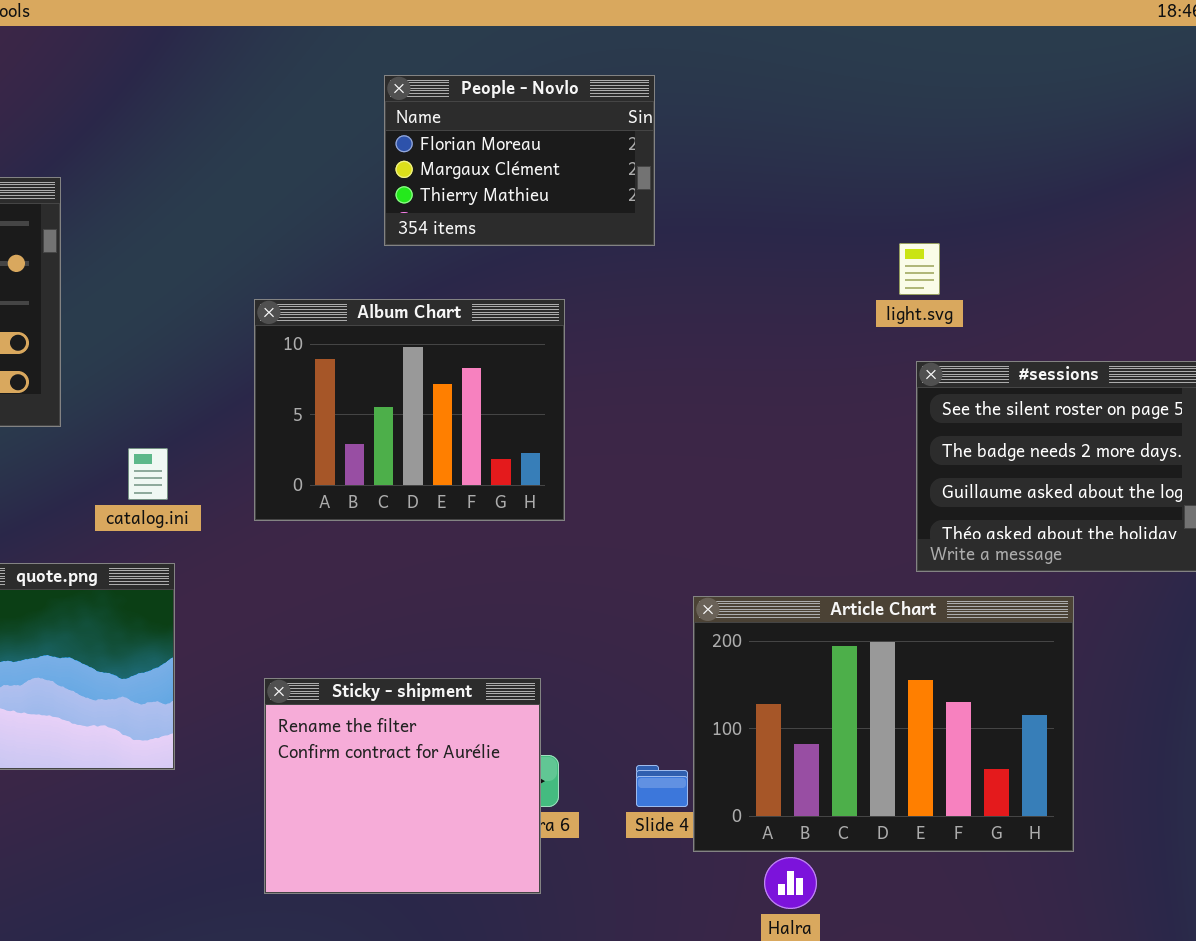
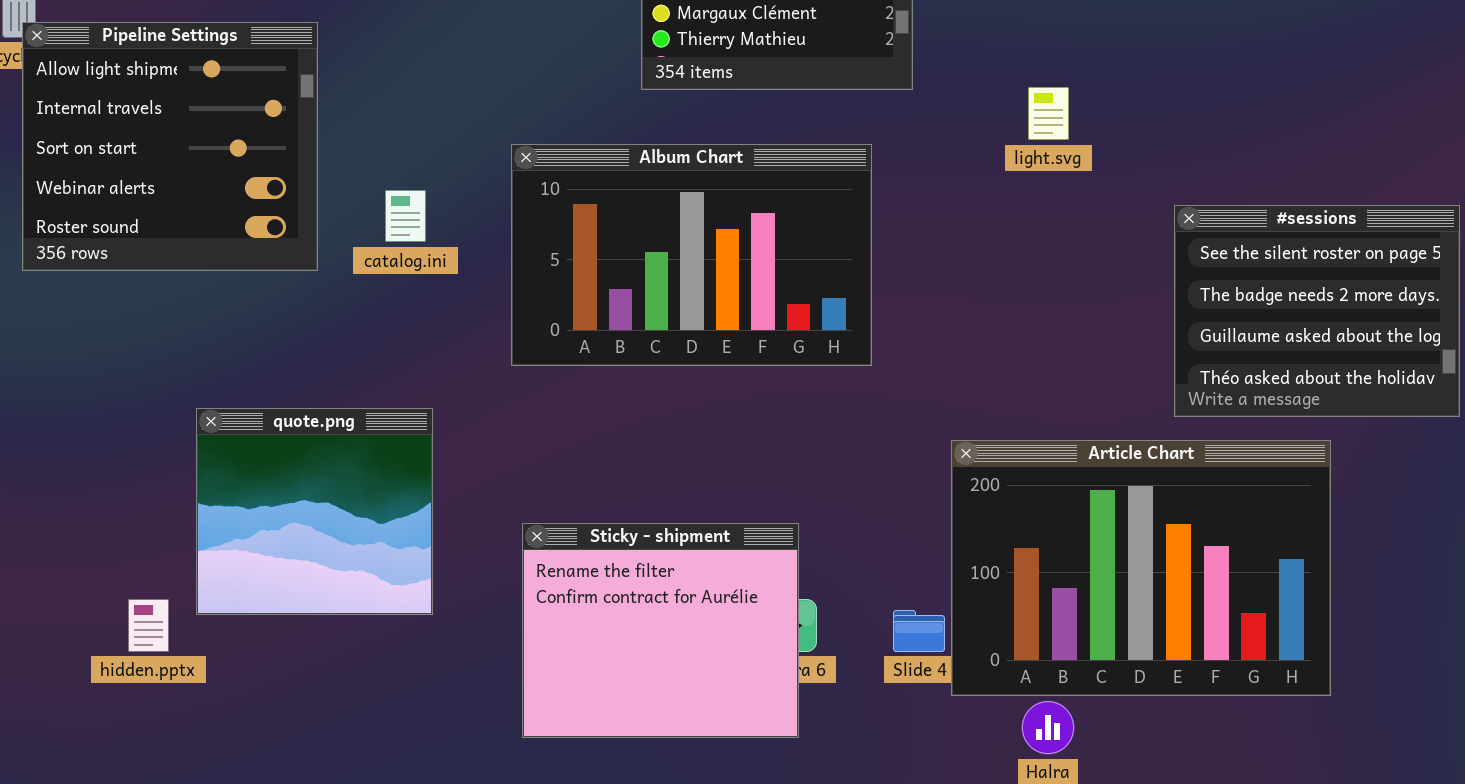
light.svg: [899,243,940,295] -> [1028,87,1069,140], moved
Album Chart: [254,299,565,521] -> [511,144,872,366], resized
catalog.ini: [128,448,168,500] -> [385,190,426,242], moved

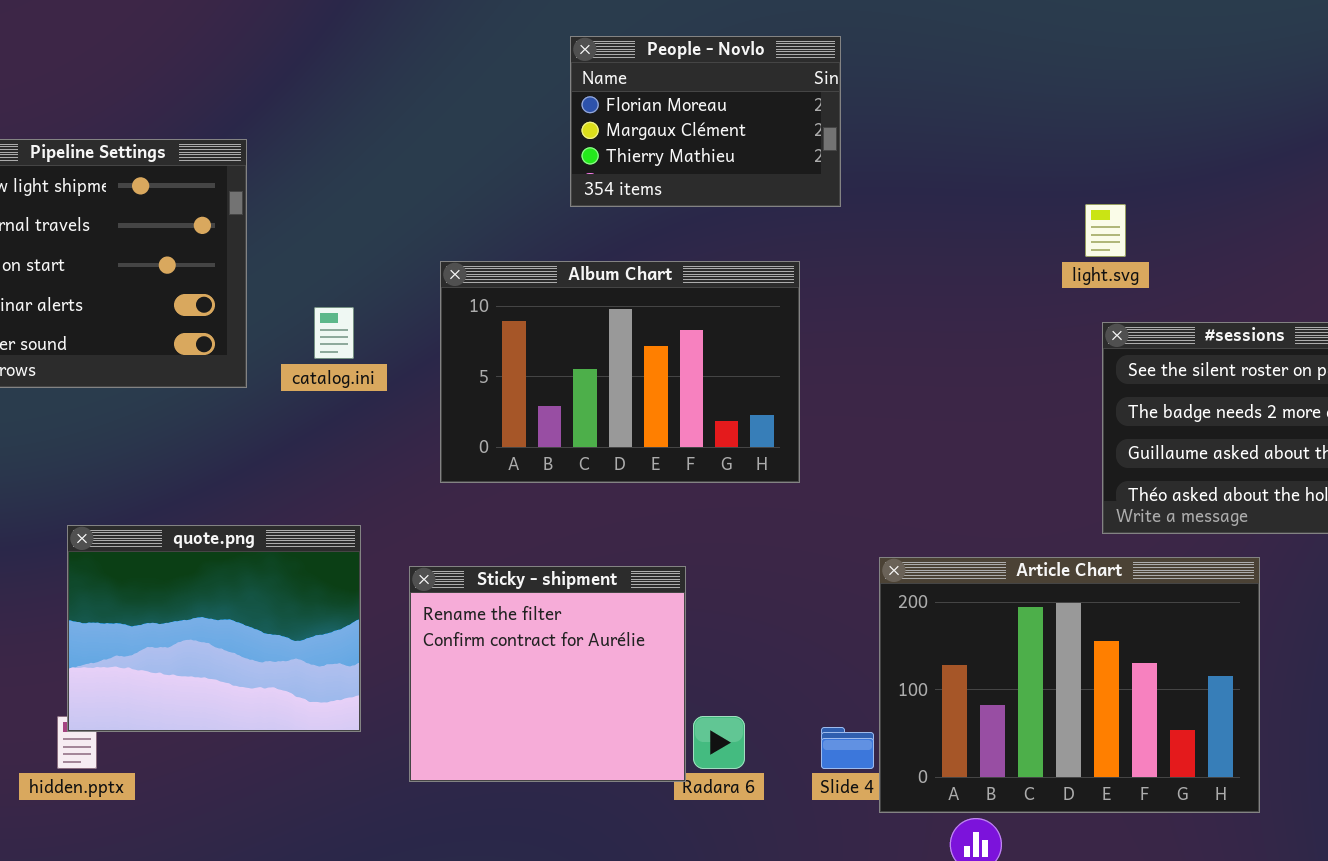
light.svg: [1028,87,1069,140] -> [1085,204,1126,257], moved
quote.png: [196,408,433,615] -> [67,525,361,732], resized
Sticky - shipment: [522,523,799,738] -> [409,566,686,782], moved

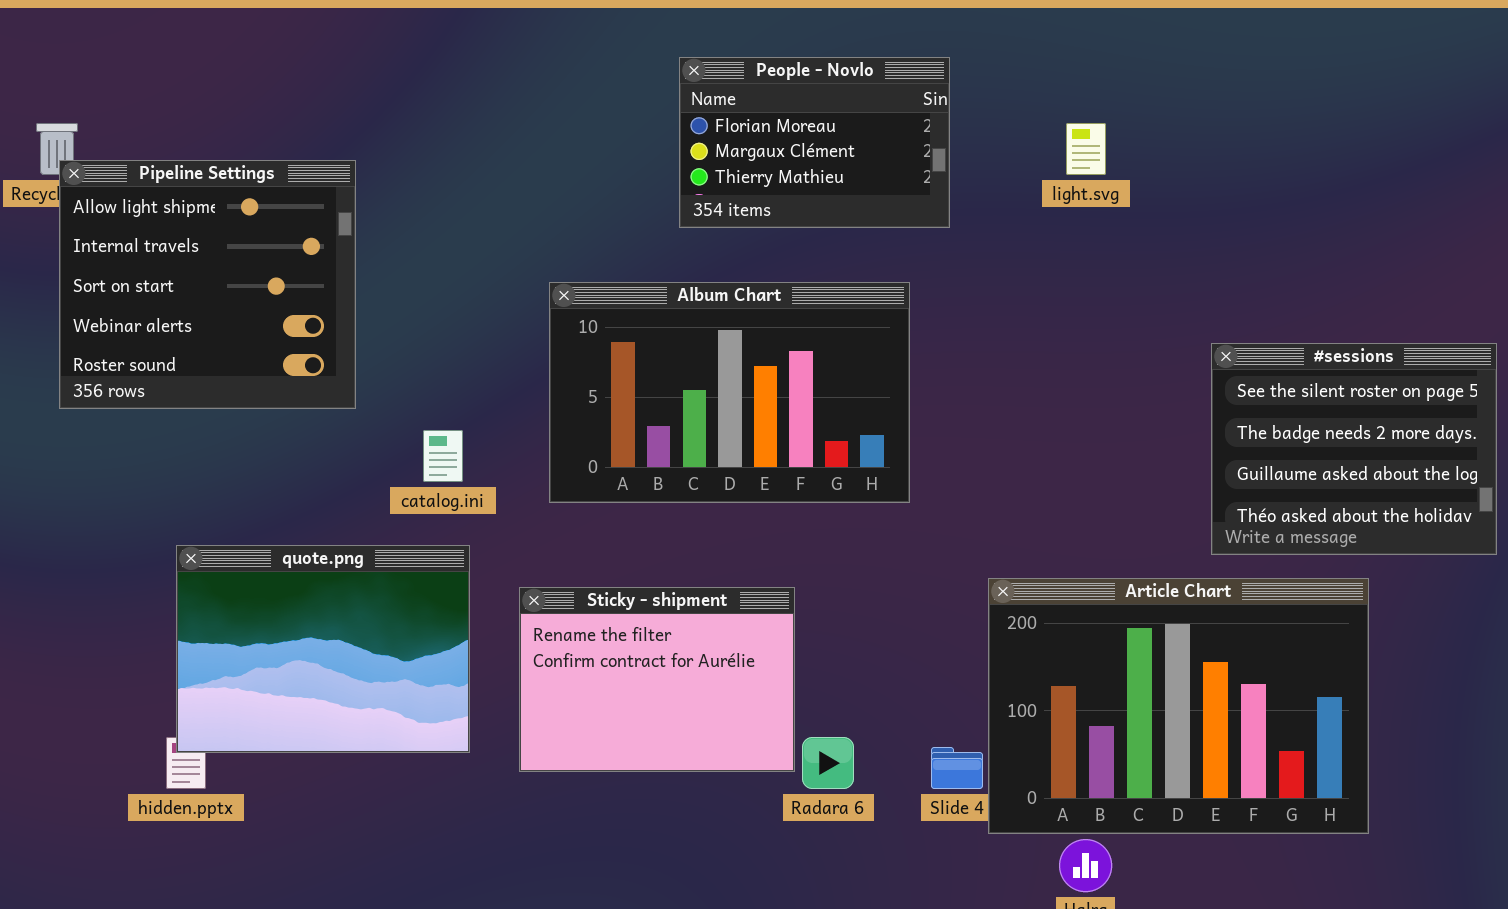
light.svg: [1085,204,1126,257] -> [1066,123,1106,175], moved
catalog.ini: [314,307,354,359] -> [423,430,463,482], moved
Sticky - shipment: [409,566,686,782] -> [519,587,795,772], resized

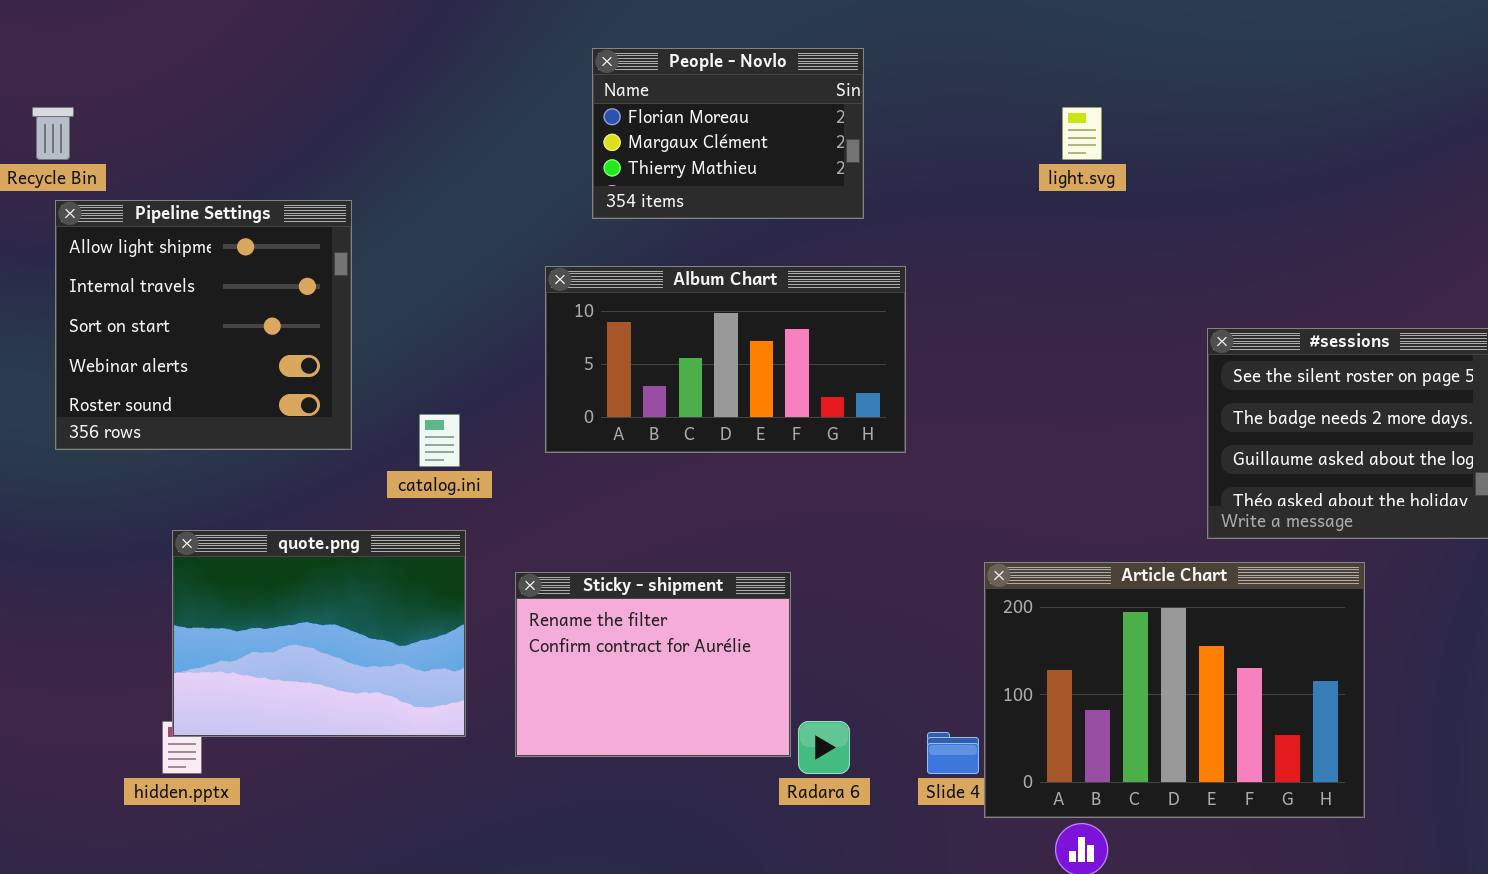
People - Novlo: [679,57,950,228] -> [592,48,864,219], moved
Pipeline Settings: [59,160,356,409] -> [55,200,352,450], moved
Album Chart: [549,282,910,503] -> [545,266,906,453], resized

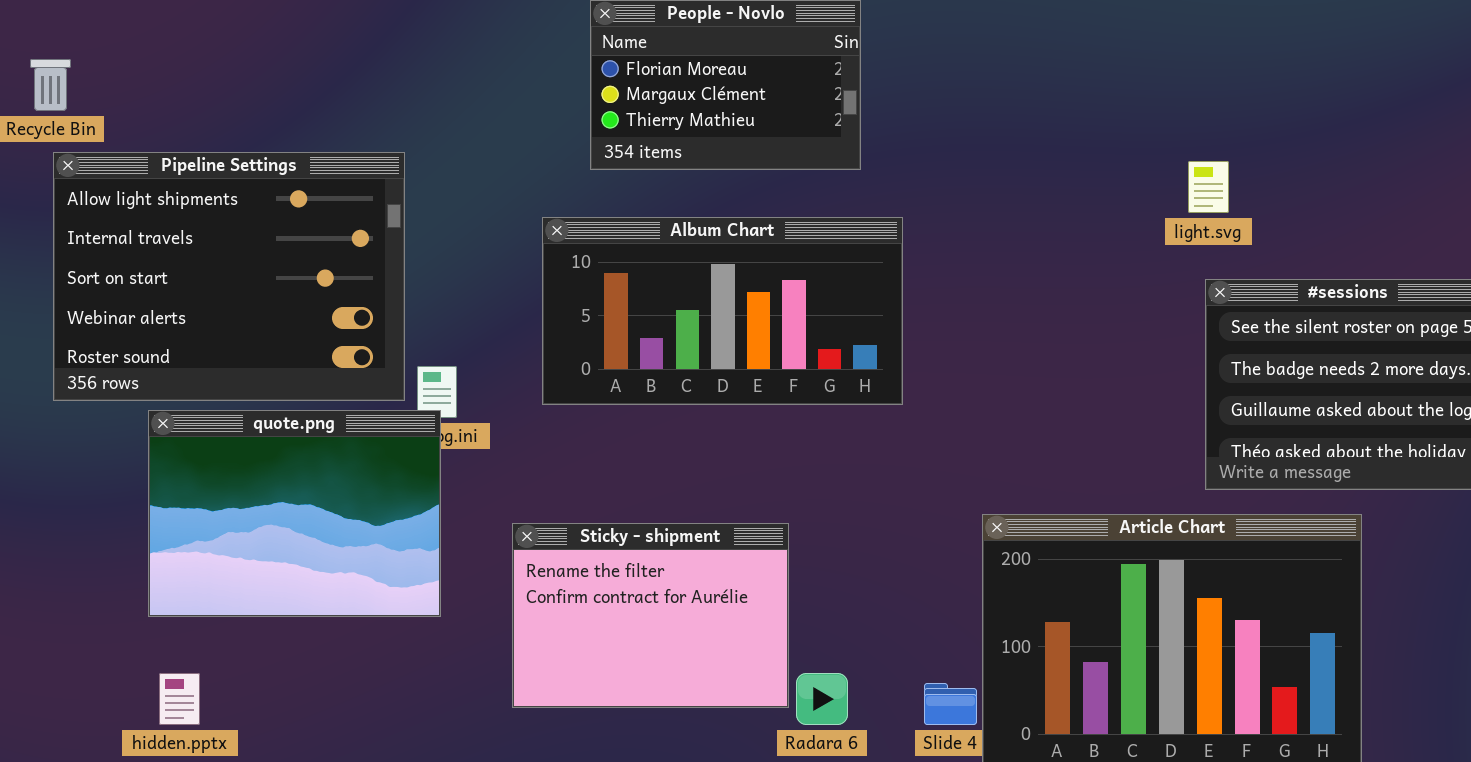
light.svg: [1062,107,1102,160] -> [1188,161,1229,213], moved
Pipeline Settings: [55,200,352,450] -> [53,152,405,401], resized
quote.png: [172,530,466,737] -> [148,410,441,617], moved

